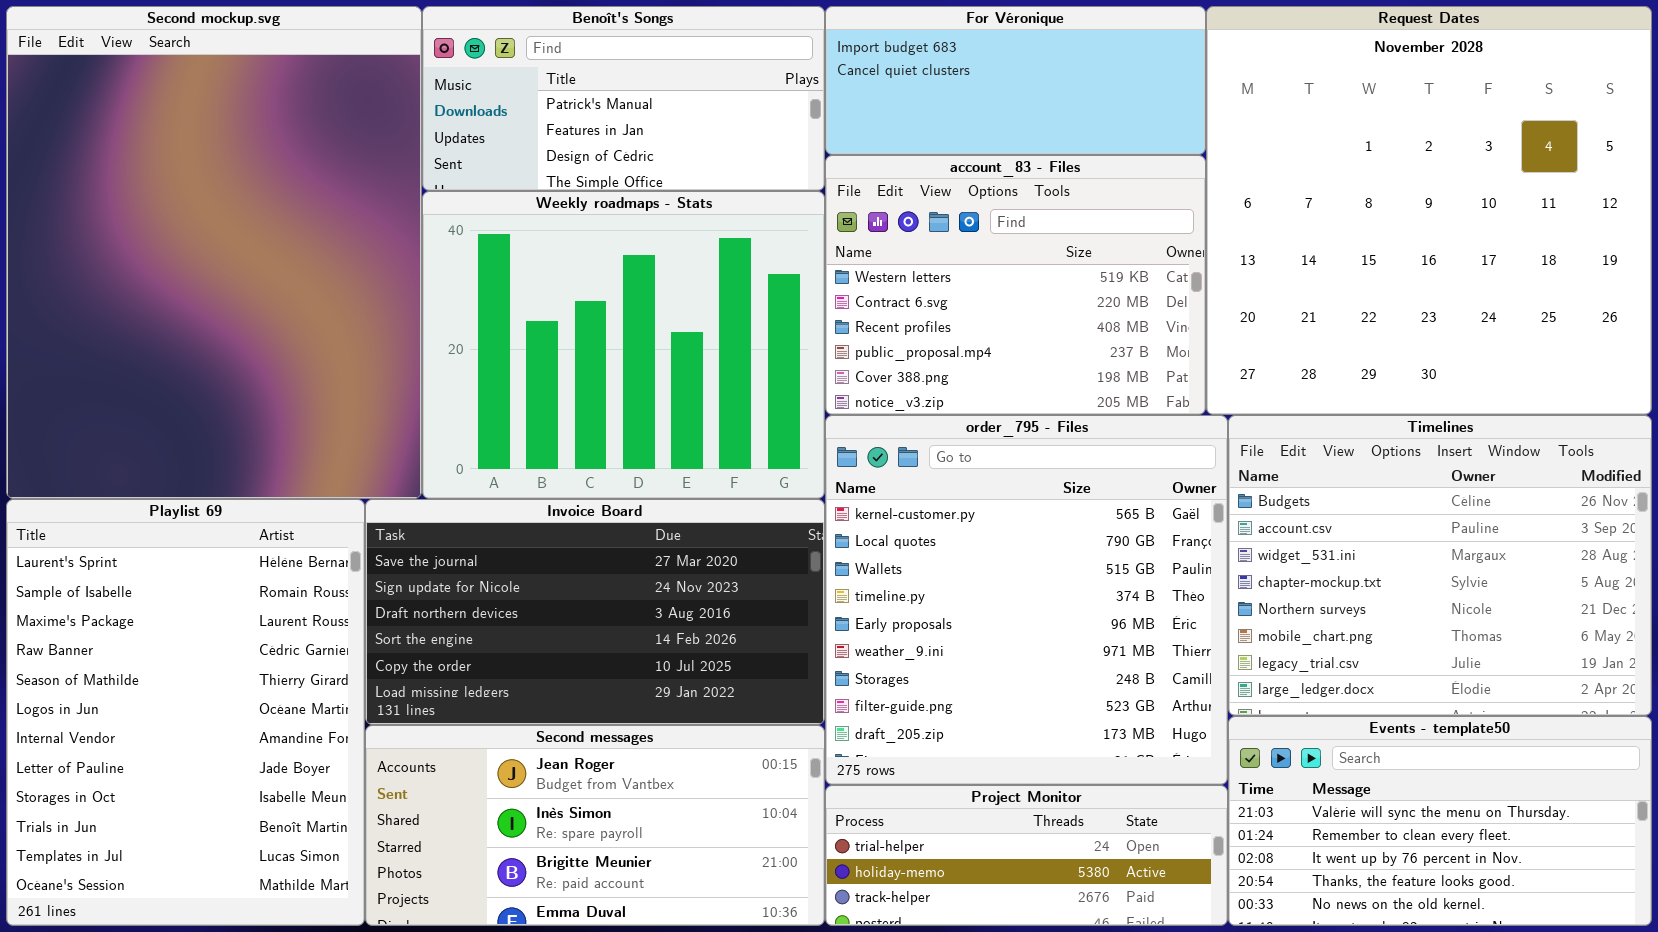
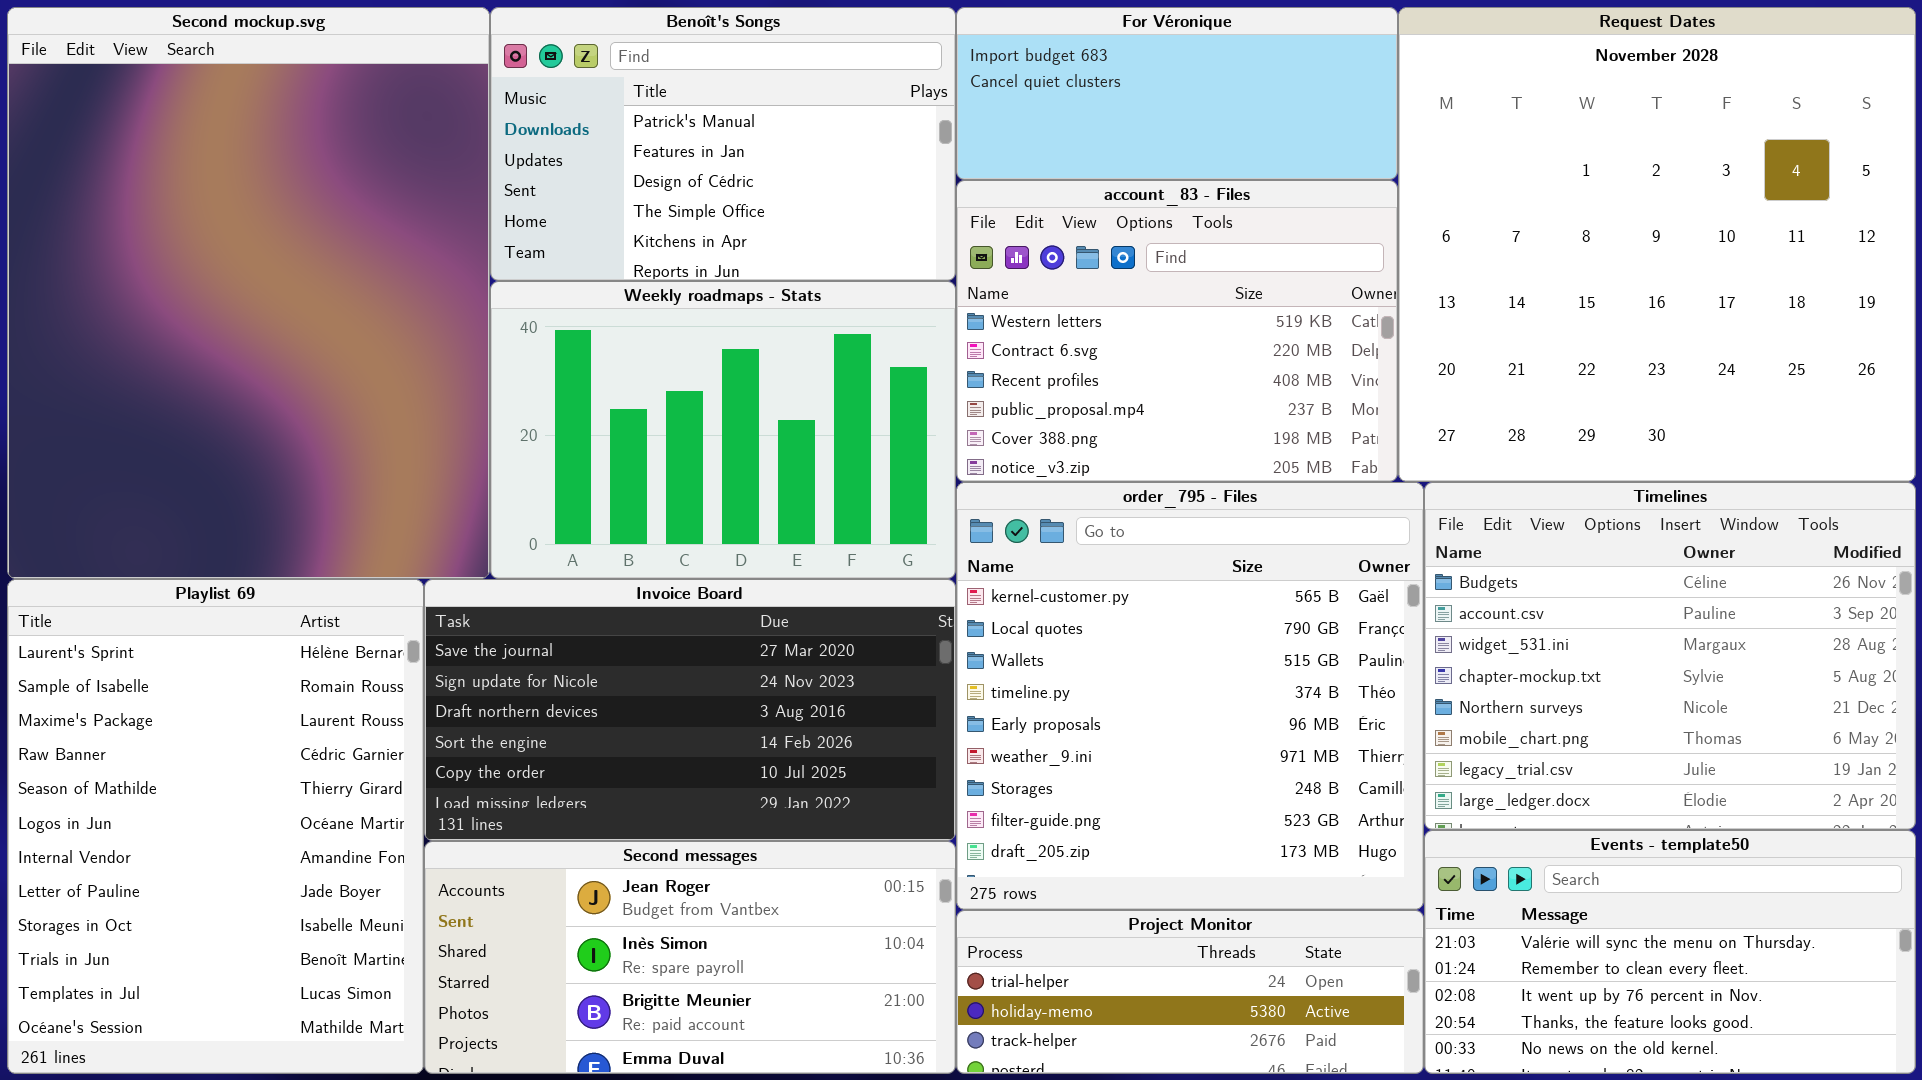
Benoît's Songs: [422,6,825,191] -> [490,7,956,281], resized
Weekly roadmaps - Stats: [422,191,825,499] -> [490,281,956,579], resized

